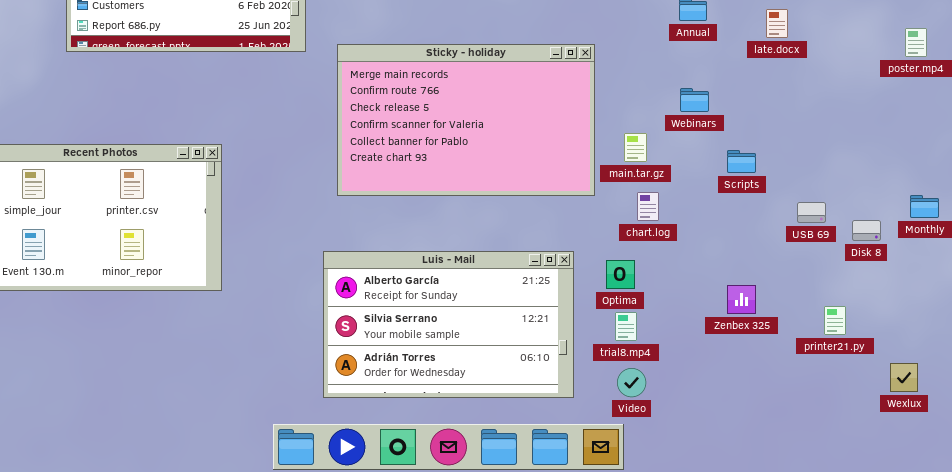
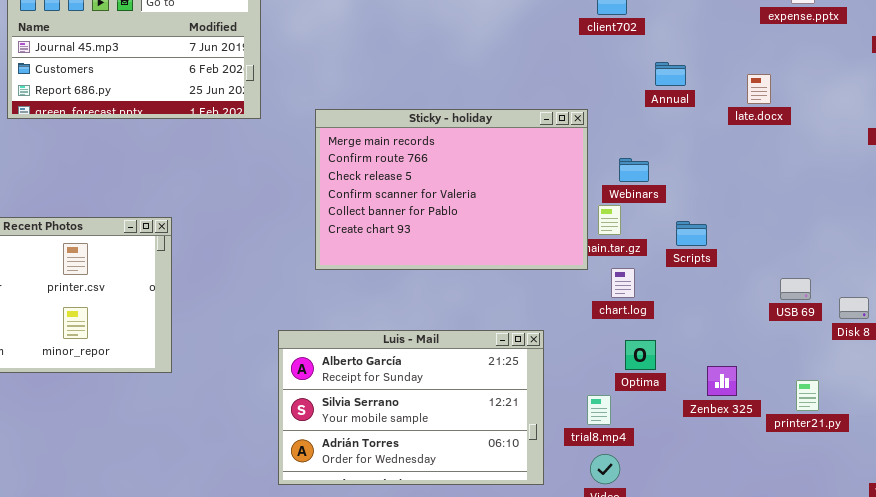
Sticky - holiday: [337,44,595,196] -> [315,109,588,270], moved
Webinars: [680,88,709,112] -> [619,158,649,182], moved
Scripts: [727,150,756,173] -> [676,221,707,246], moved
Optima: [606,260,635,289] -> [625,340,656,370], moved
printer21.py: [824,306,846,335] -> [796,380,819,411], moved

